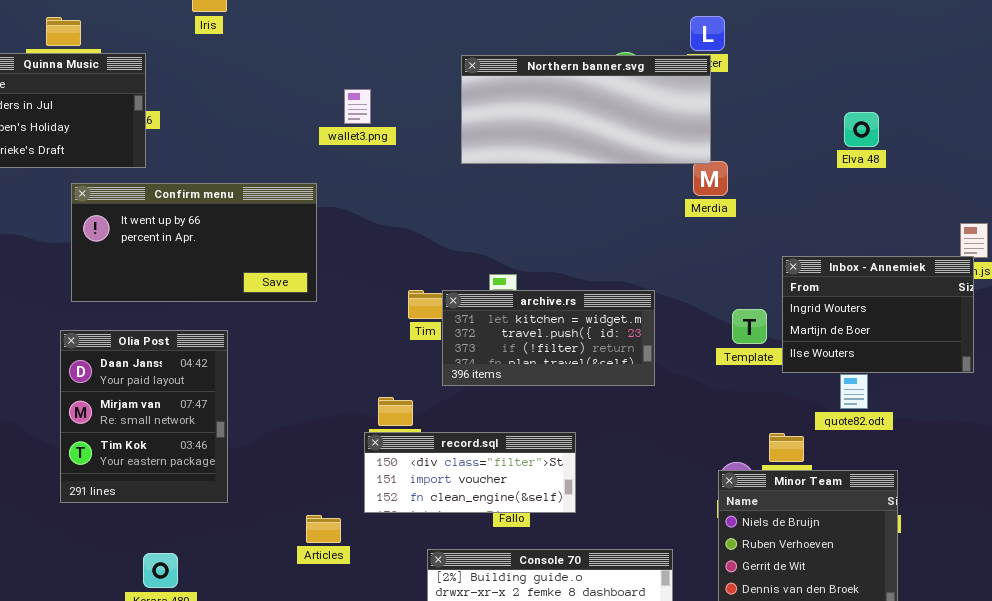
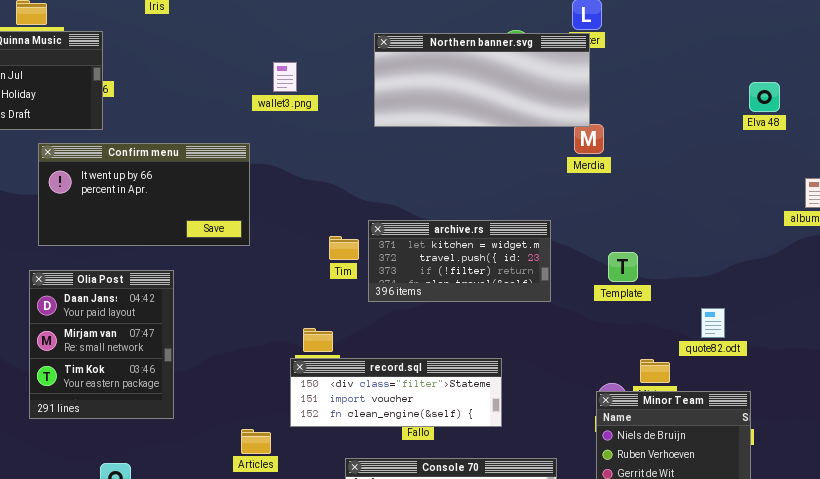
Elva 48: [844,112,879,147] -> [749,82,780,112], moved
Inbox - Annemiek: [782,256,974,373] -> none, closed
archive.rs: [442,290,655,386] -> [368,220,551,302], moved
record.sql: [364,432,576,513] -> [290,358,502,427], resized

